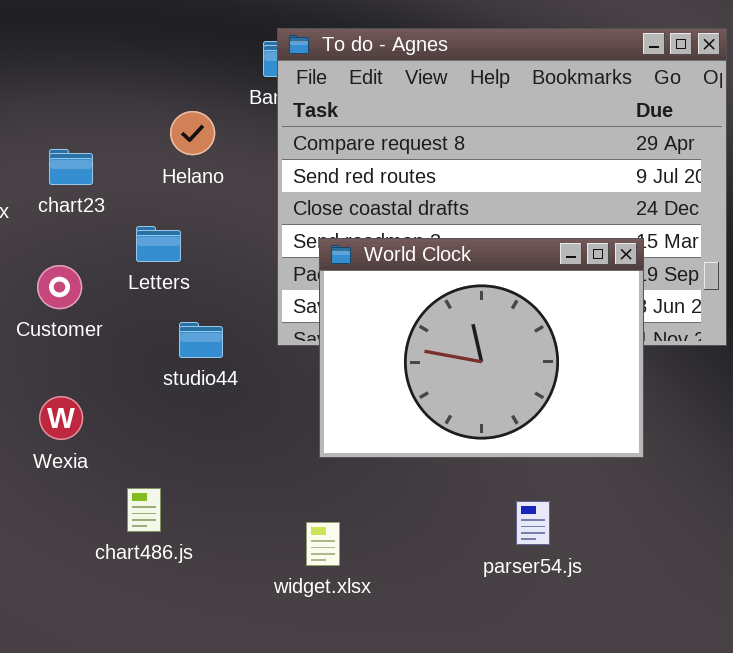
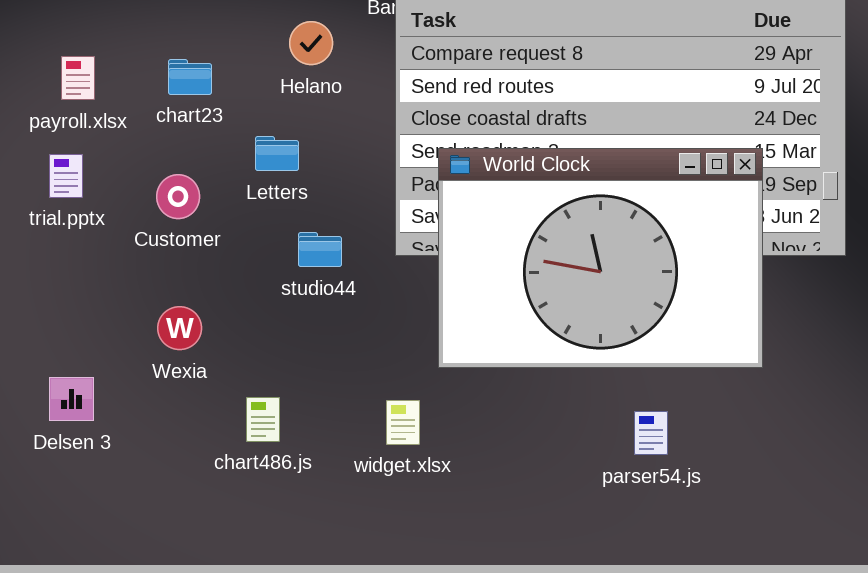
widget.xlsx: [306,522,340,566] -> [386,400,420,445], moved

